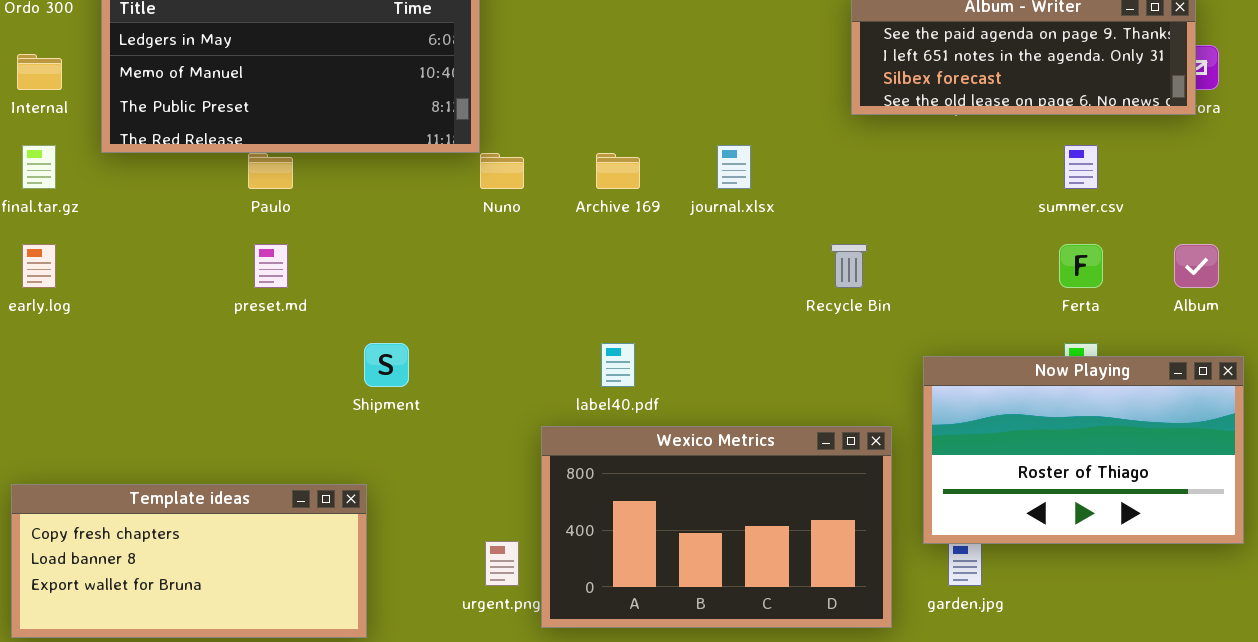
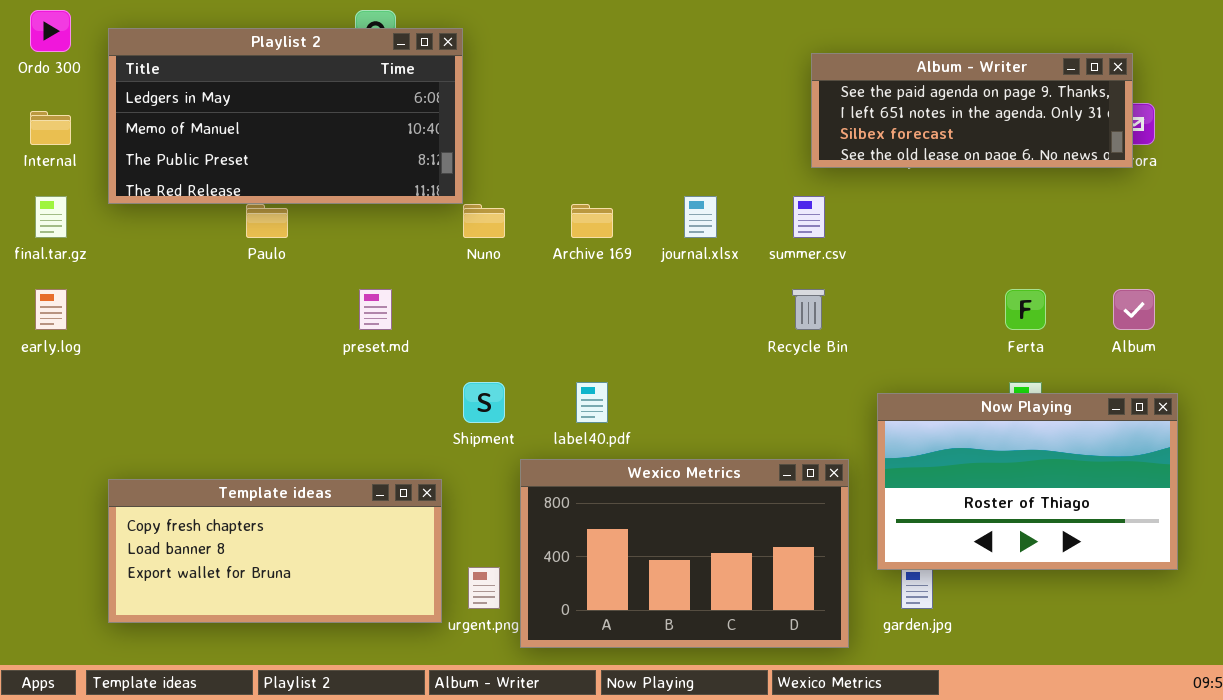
summer.csv: [1064,145,1098,189] -> [793,196,825,238], moved
preset.md: [254,244,288,288] -> [359,289,392,330], moved
Shipment: [364,343,409,387] -> [463,382,505,423], moved
Template ideas: [11,484,367,638] -> [108,479,442,623], moved

